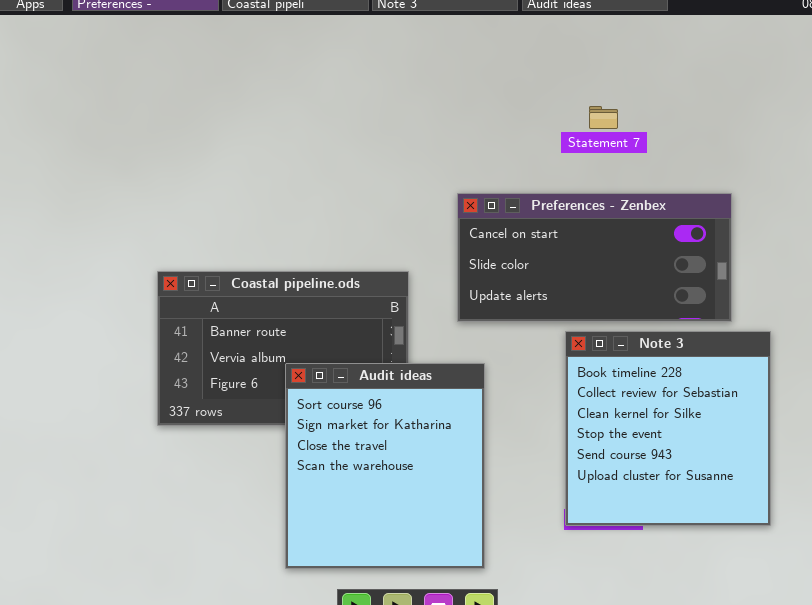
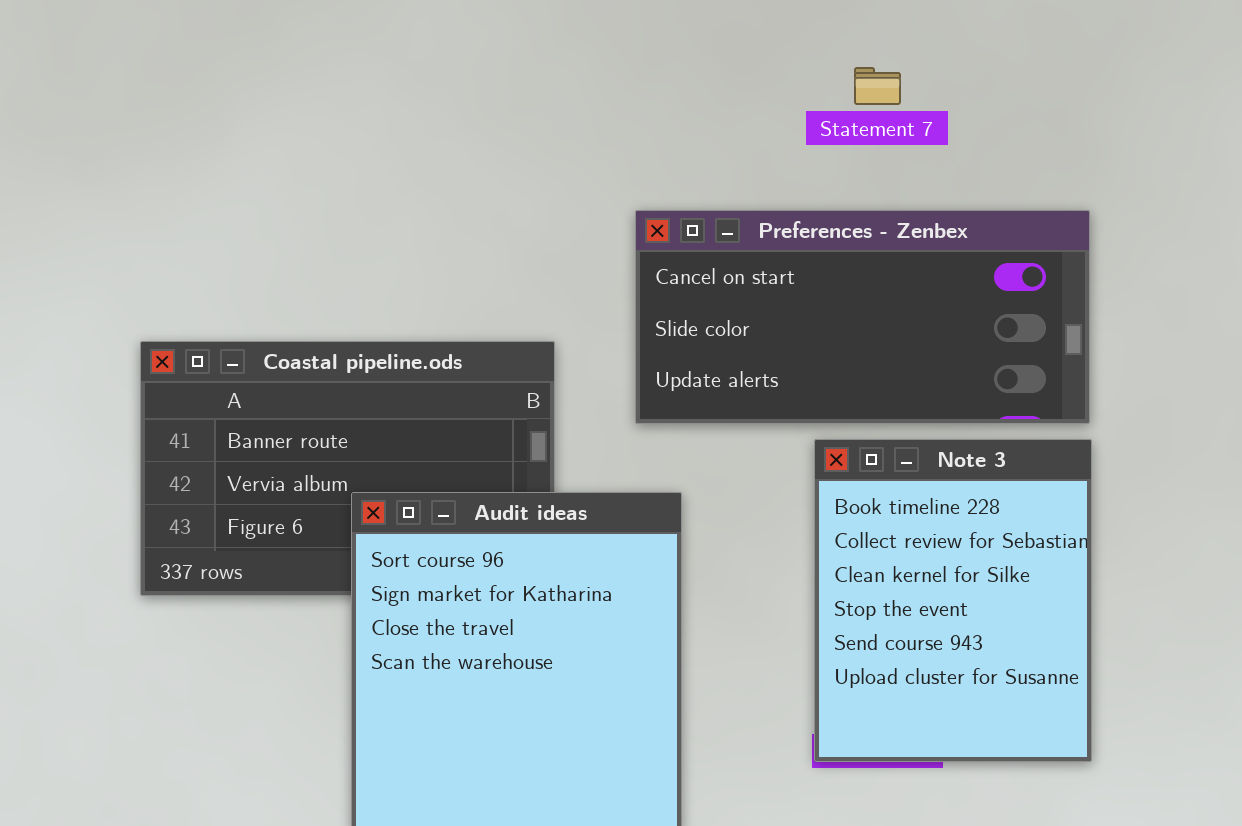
Note 3: [565,331,771,526] -> [814,439,1092,762], resized

